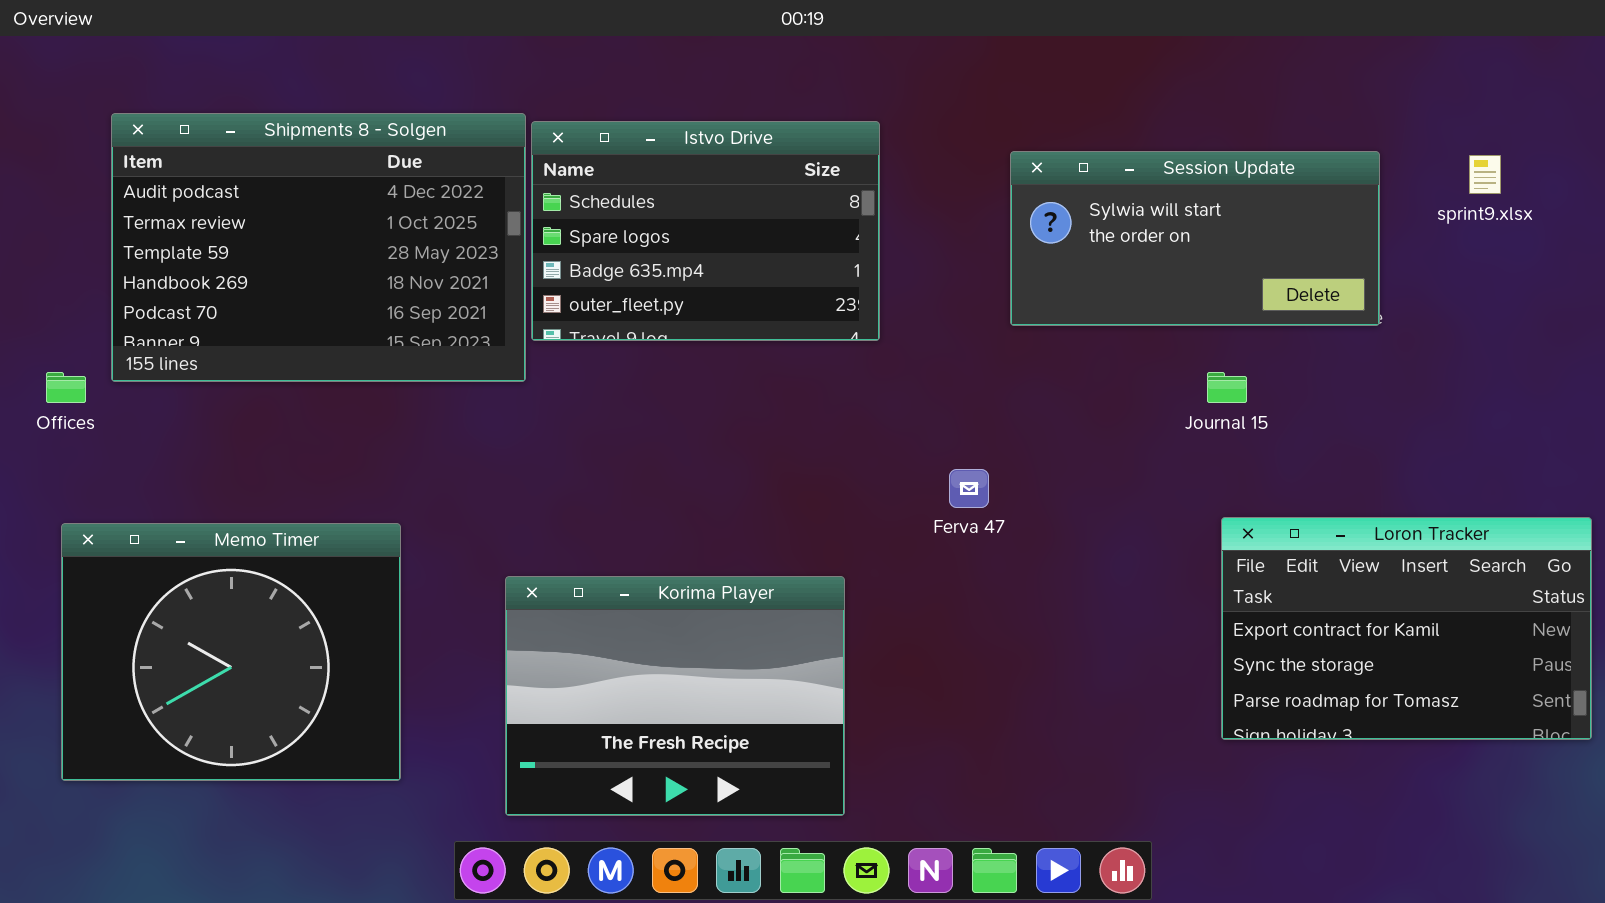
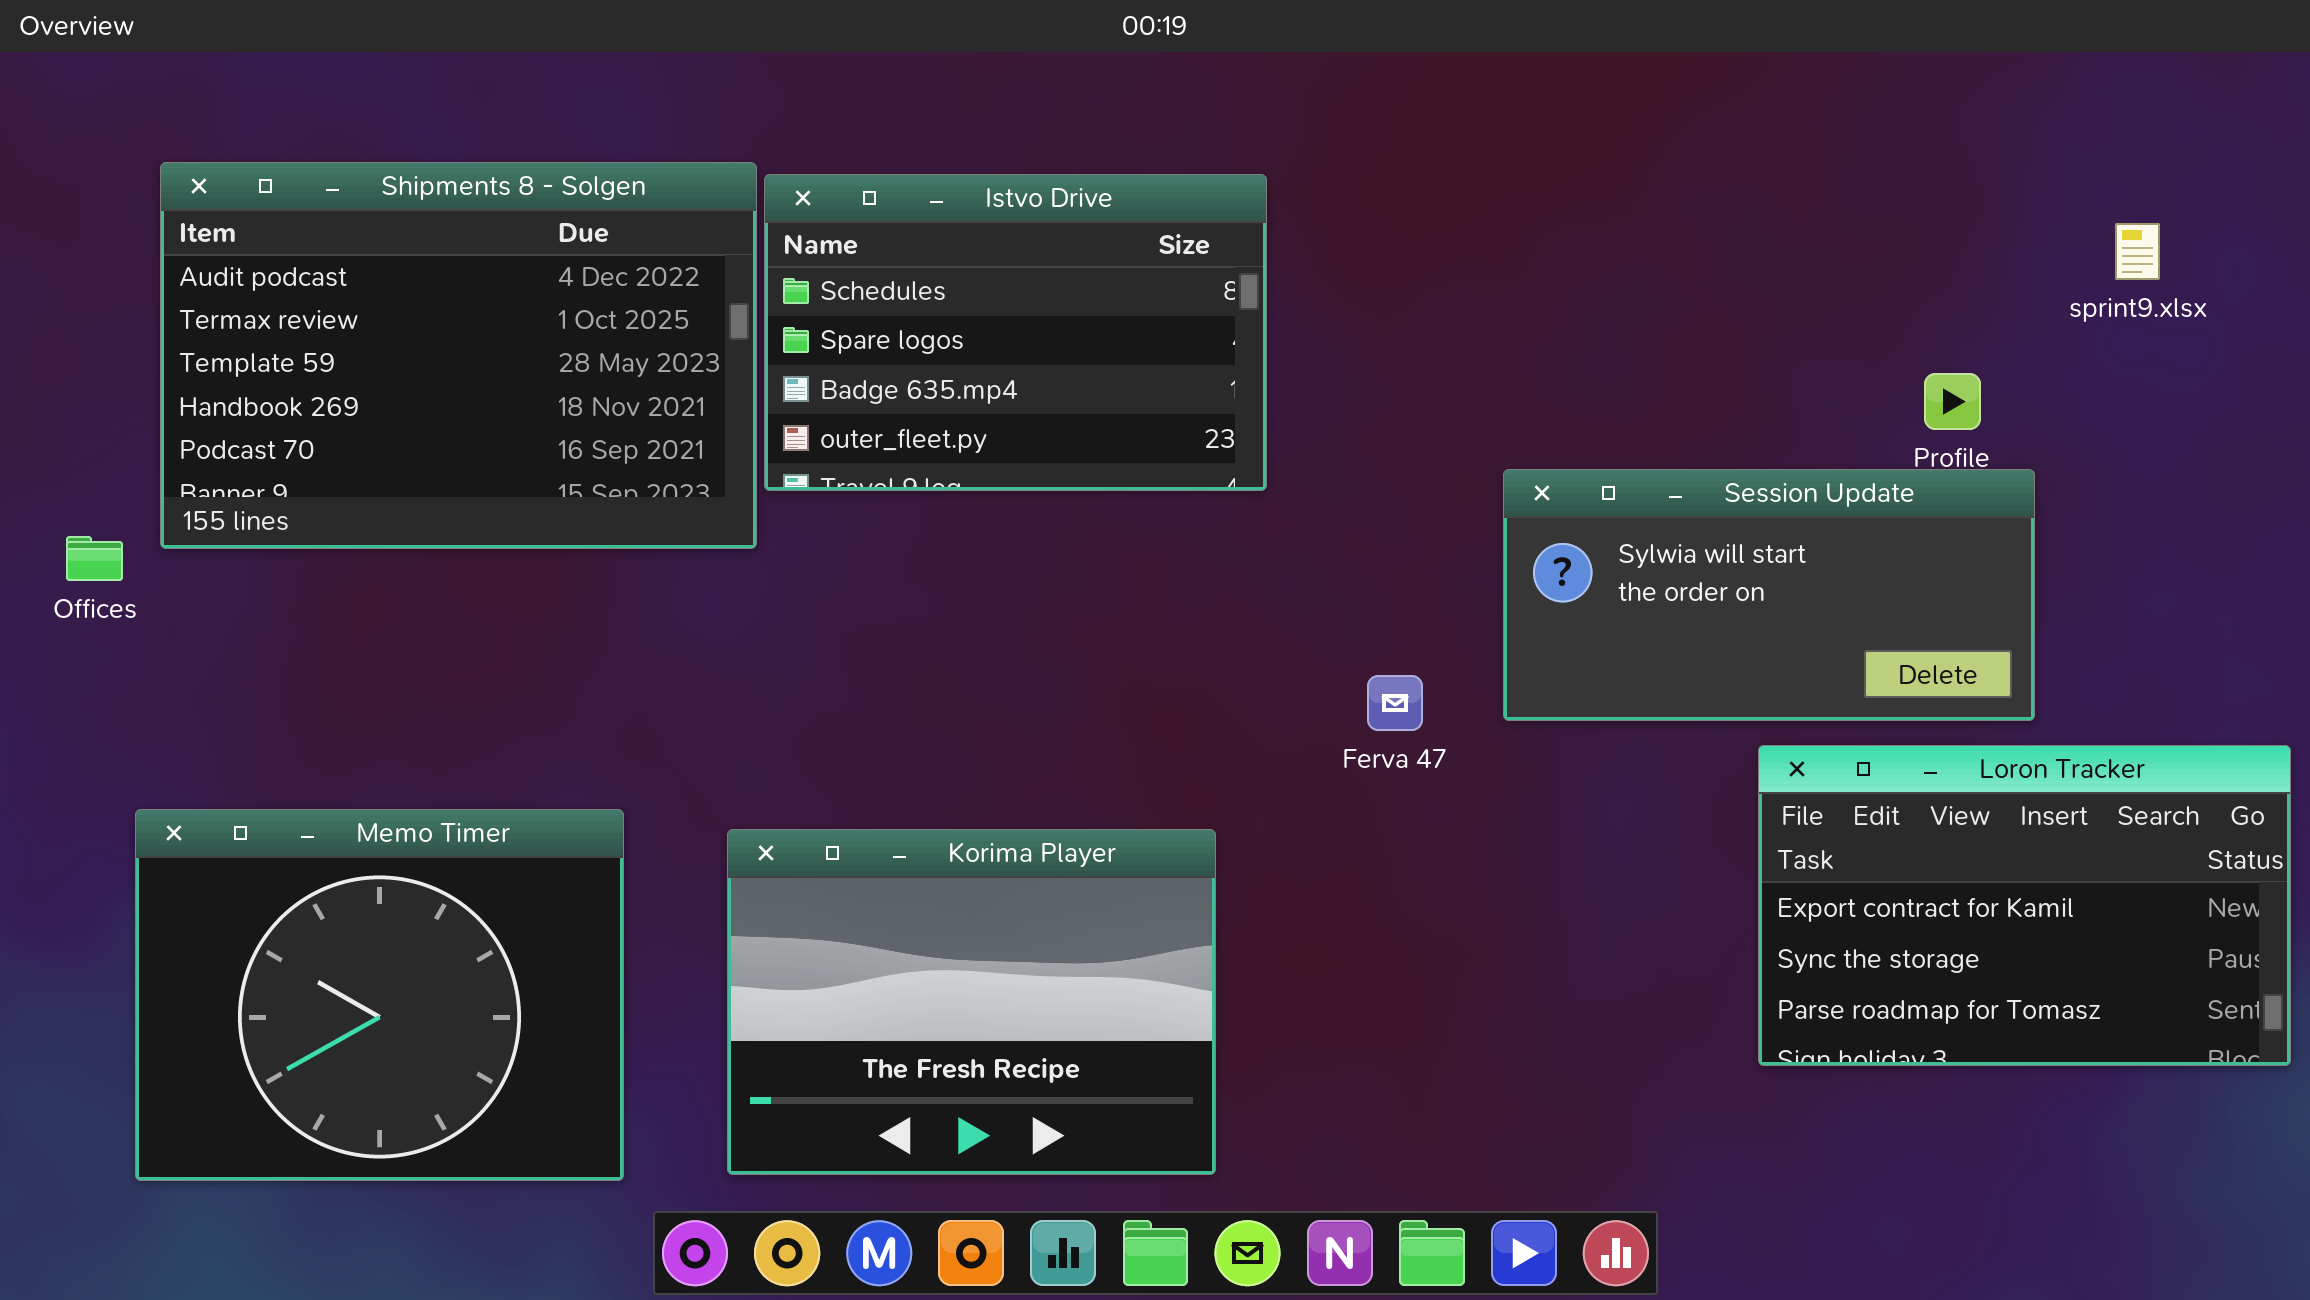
Session Update: [1010,151,1380,326] -> [1503,469,2035,721], moved
Memo Timer: [61,523,401,781] -> [135,809,624,1181], moved

